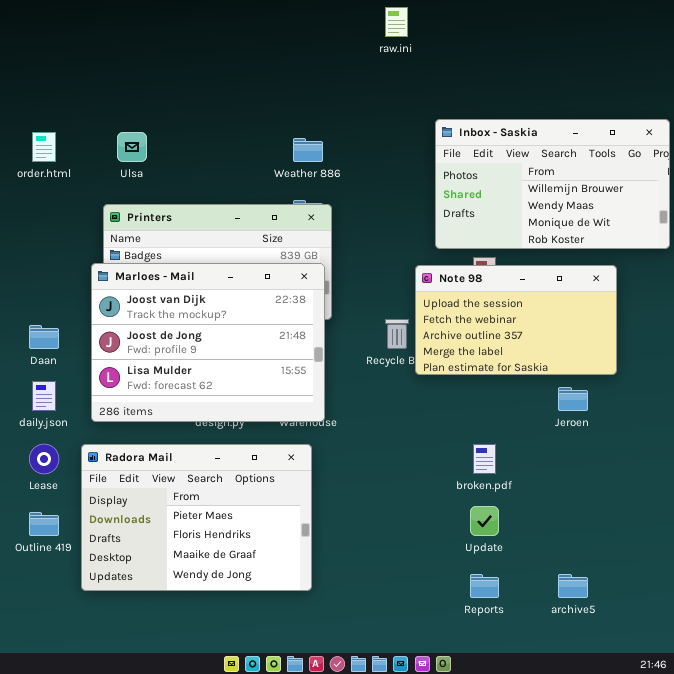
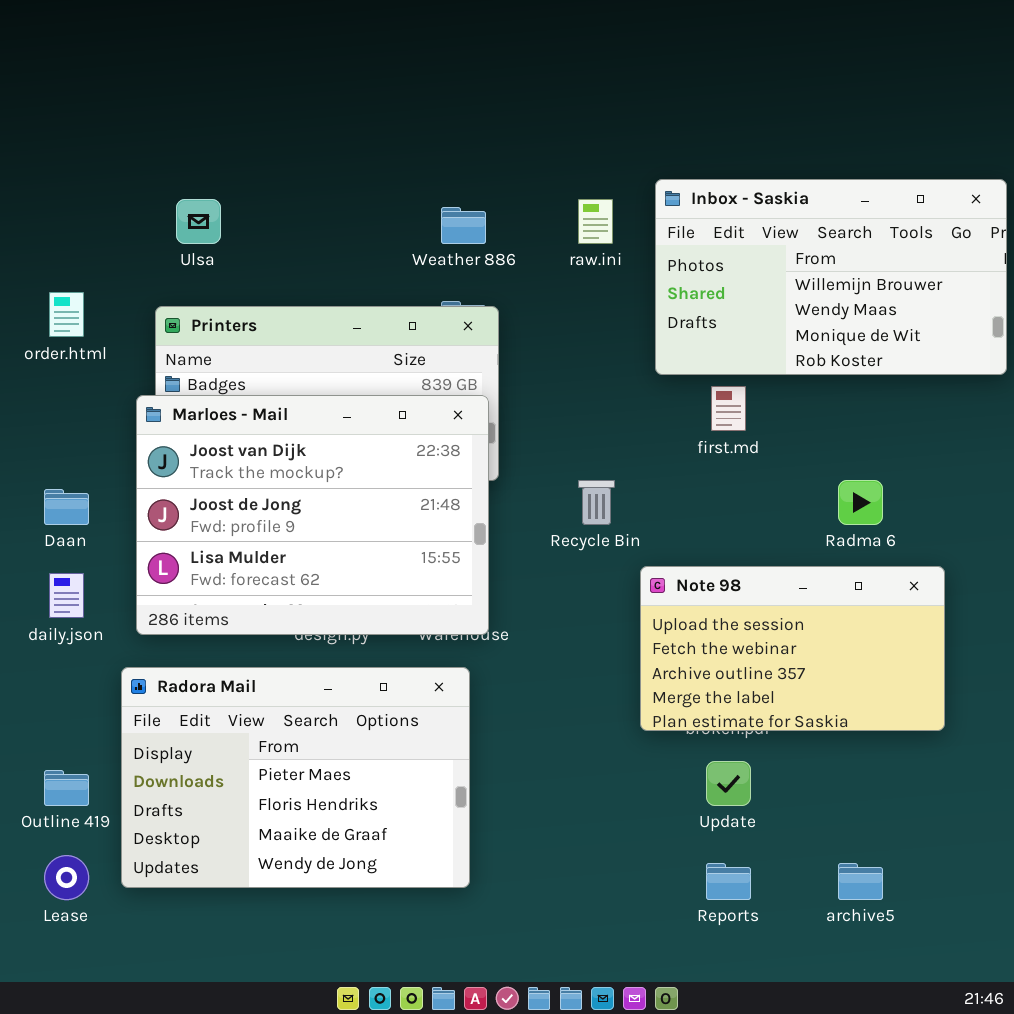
raw.ini: [385,7,408,37] -> [578,199,613,244], moved
order.html: [32,132,56,162] -> [49,292,84,337], moved
Note 98: [415,265,617,375] -> [640,566,945,731], moved
Lease: [29,444,59,474] -> [44,855,89,900], moved

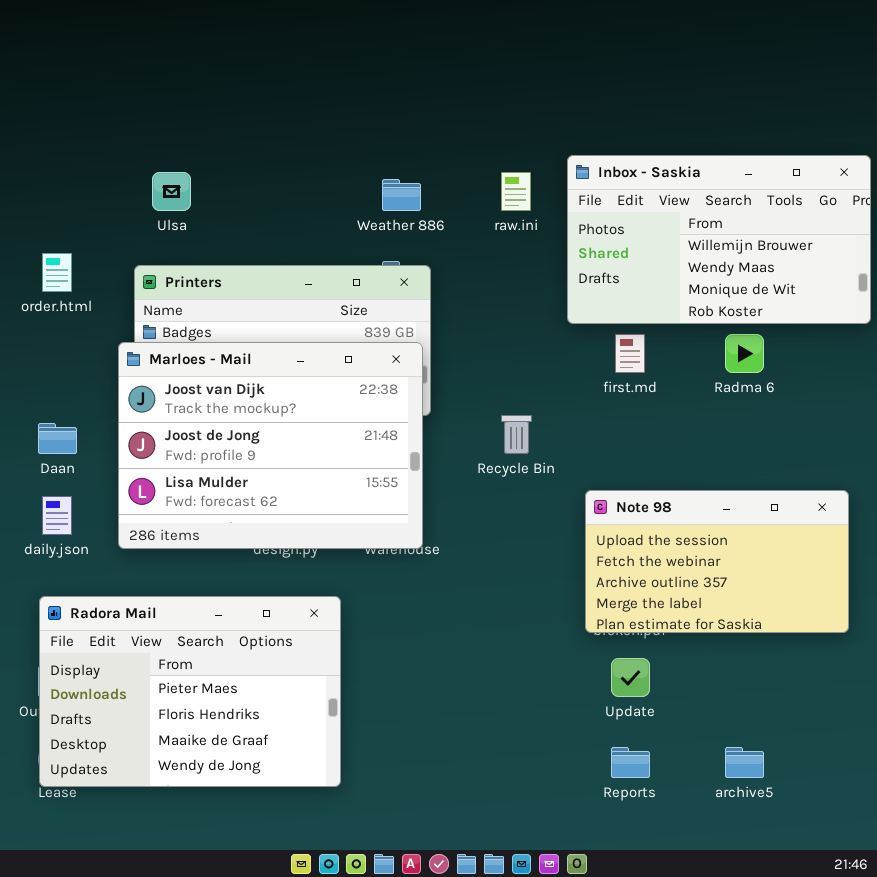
Radma 6: [838,480,883,525] -> [725,334,764,373], moved
Note 98: [640,566,945,731] -> [585,490,849,633], moved
Radora Mail: [121,667,470,888] -> [39,596,341,787], moved

